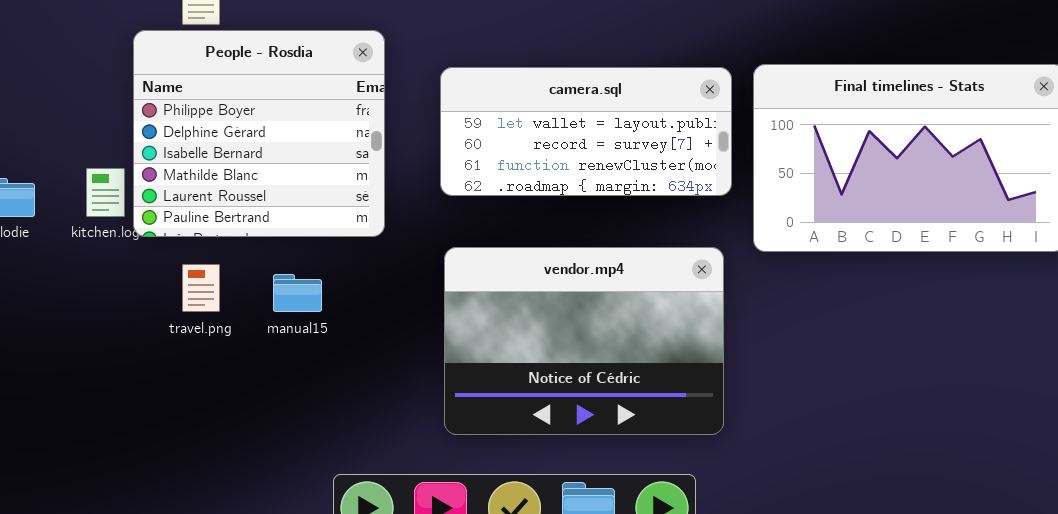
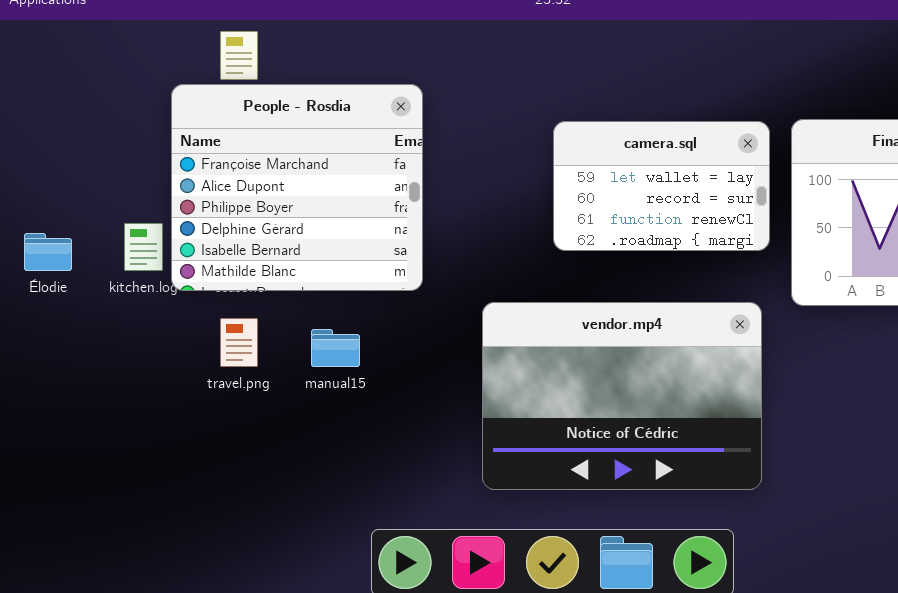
People - Rosdia: [133,30,385,237] -> [171,84,423,291], scrolled up 2 rows
camera.sql: [440,67,732,196] -> [553,121,770,251], resized

